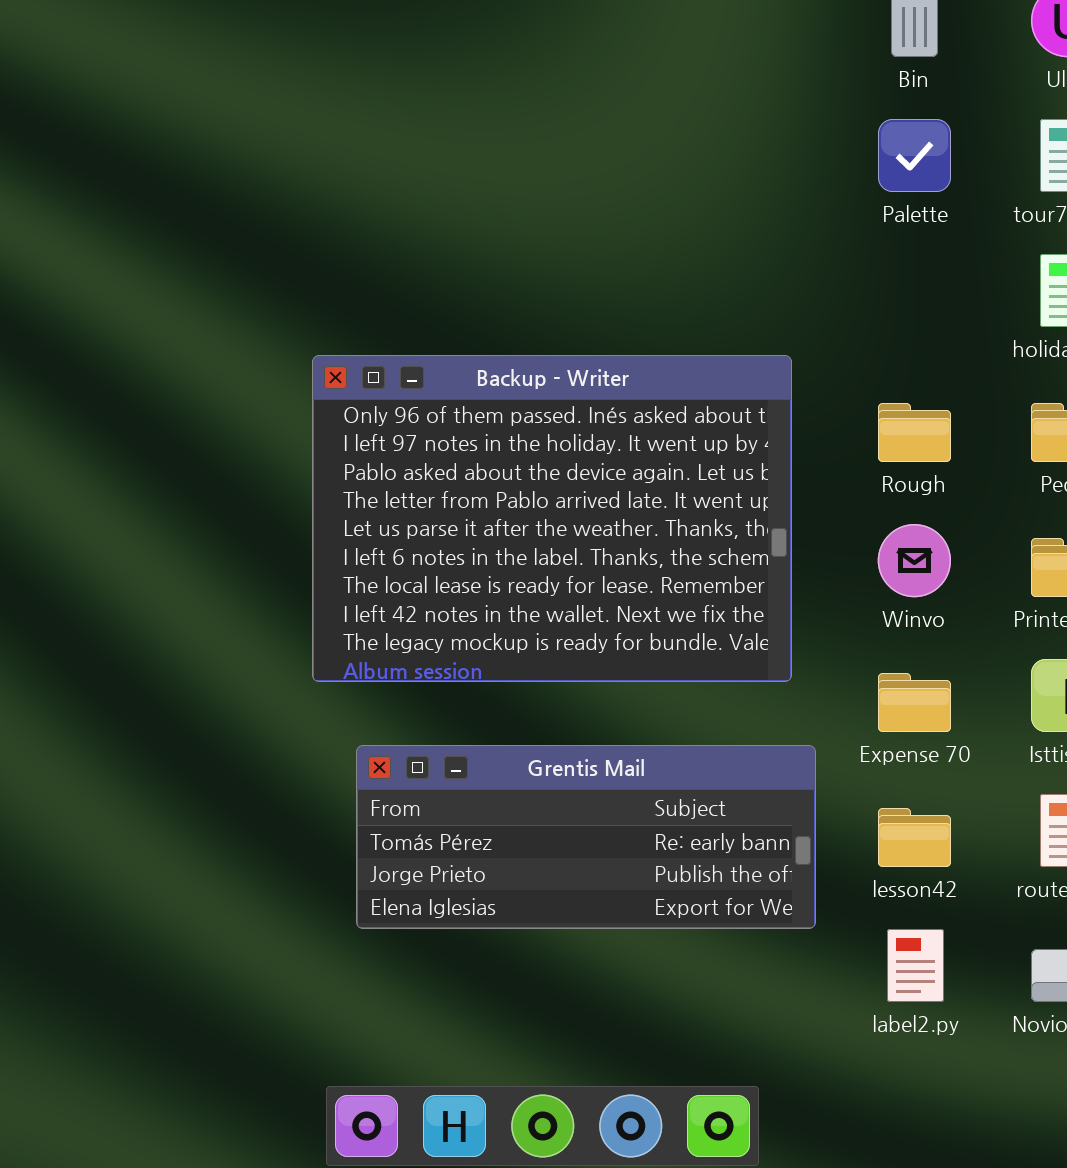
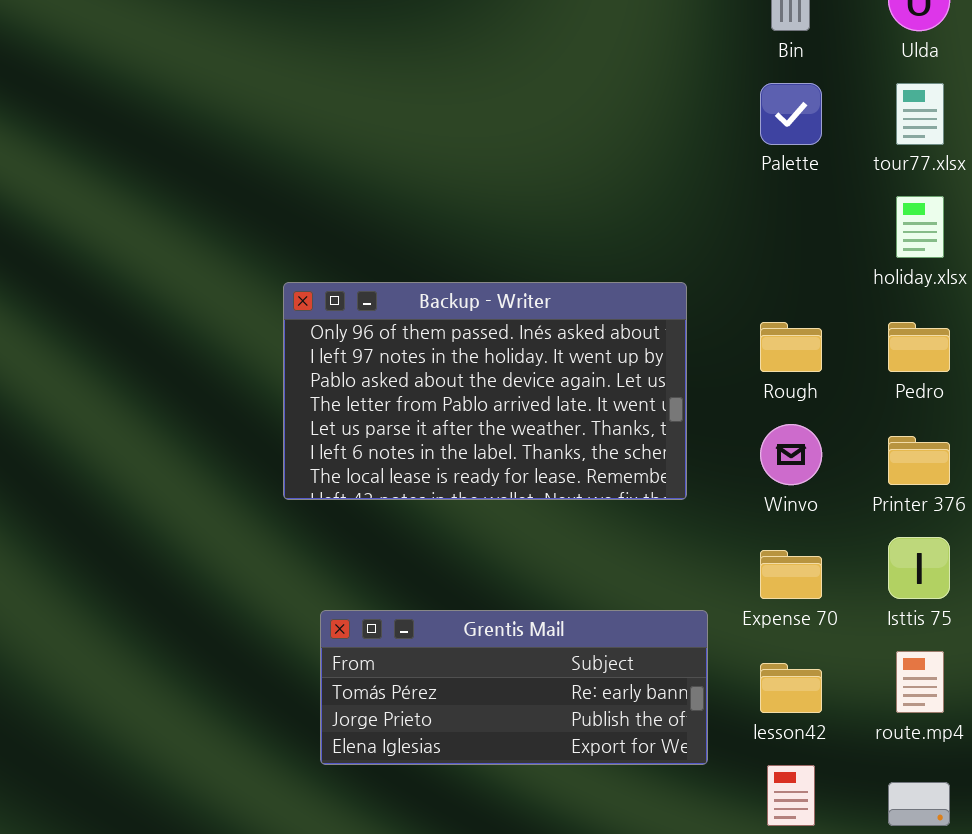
Backup - Writer: [312,355,792,682] -> [283,282,687,500], resized

